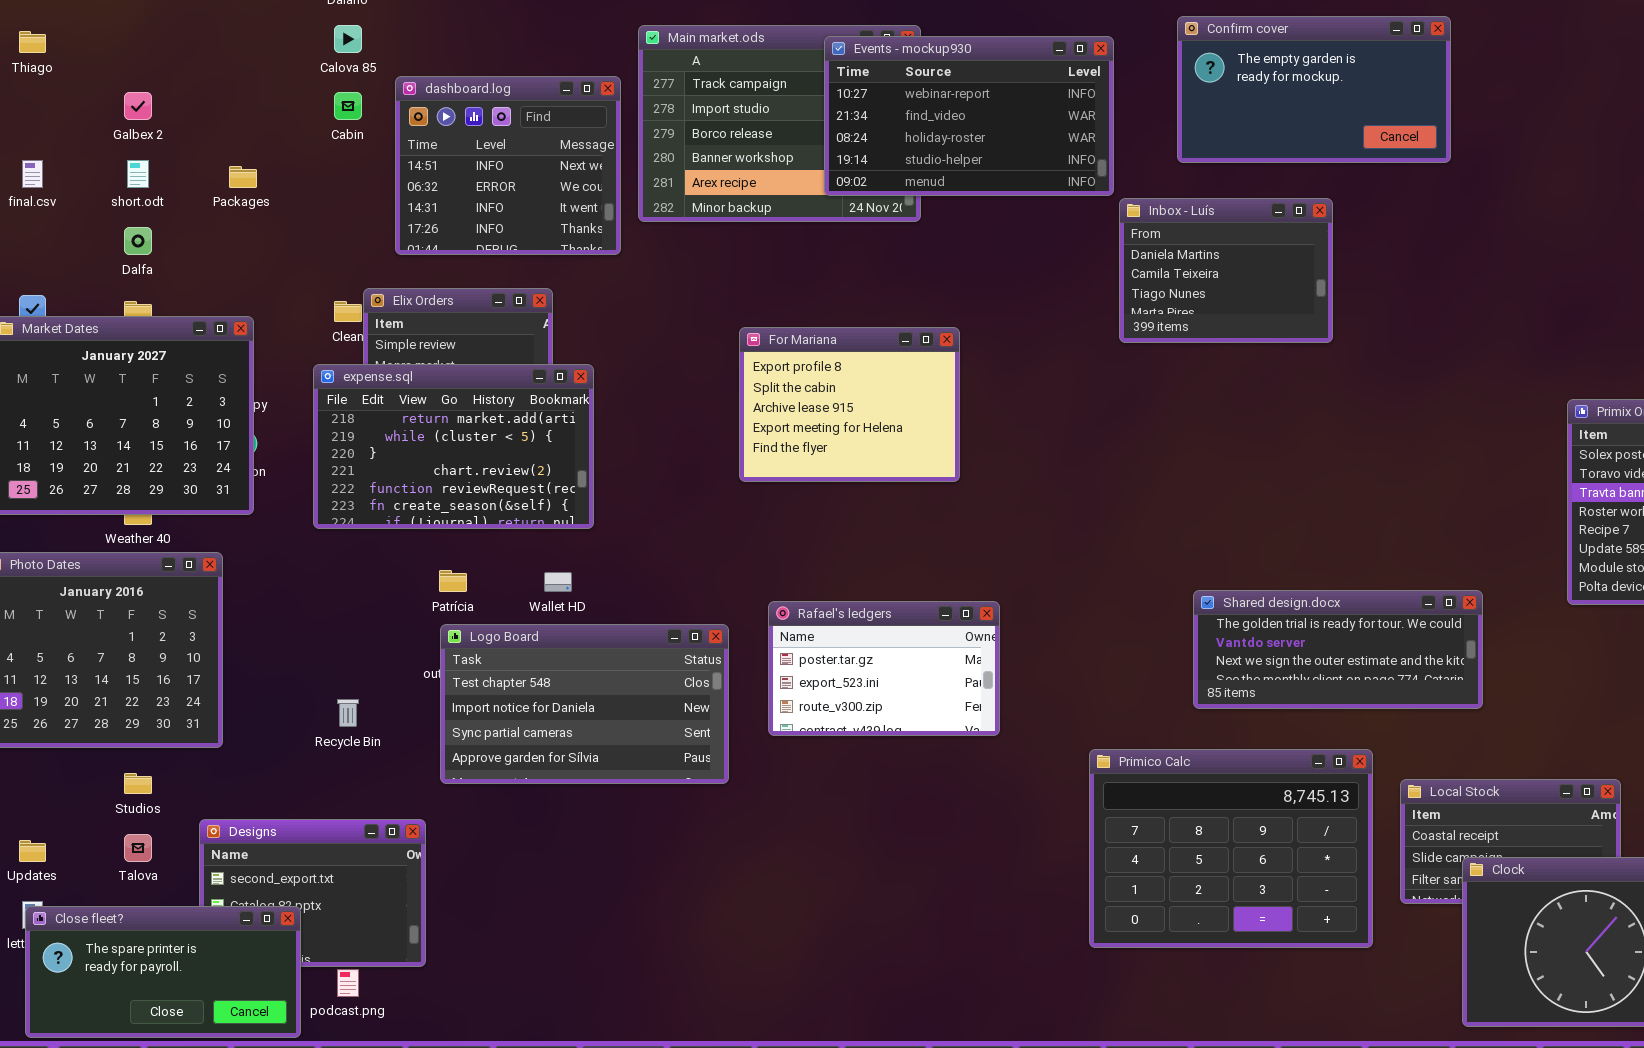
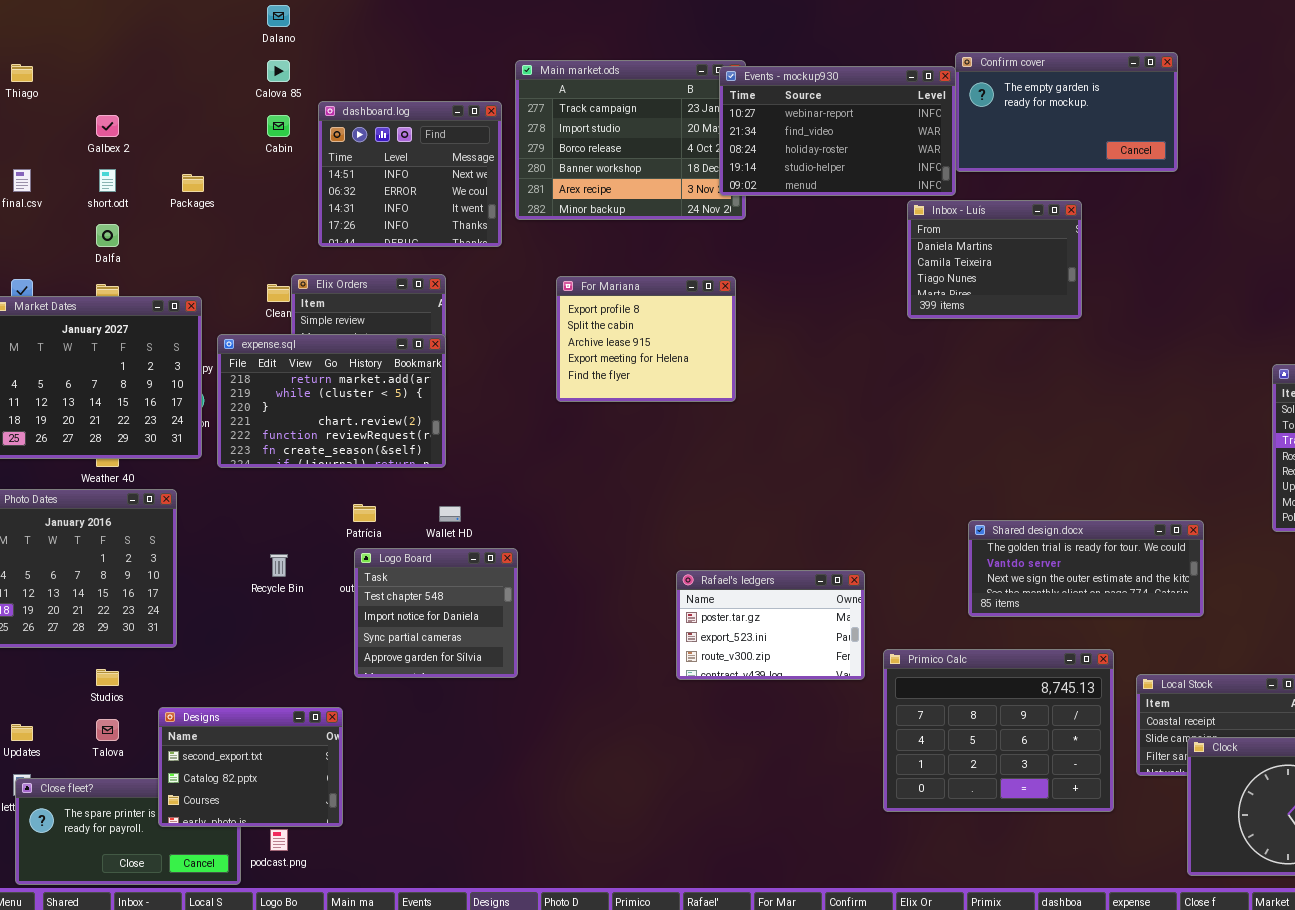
Events - mockup930: [824,36,1114,196] -> [719,66,956,196], moved
For Mariana: [739,327,960,482] -> [556,276,736,402], moved
expense.sql: [313,364,594,529] -> [217,334,446,468], moved
Rafael's ledgers: [768,601,1000,736] -> [676,570,865,680], moved
Logo Board: [440,624,729,784] -> [354,548,518,678], resized
Recycle Bin: [337,699,359,727] -> [270,554,288,577], moved
Designs: [199,819,426,967] -> [158,707,343,827], raised

